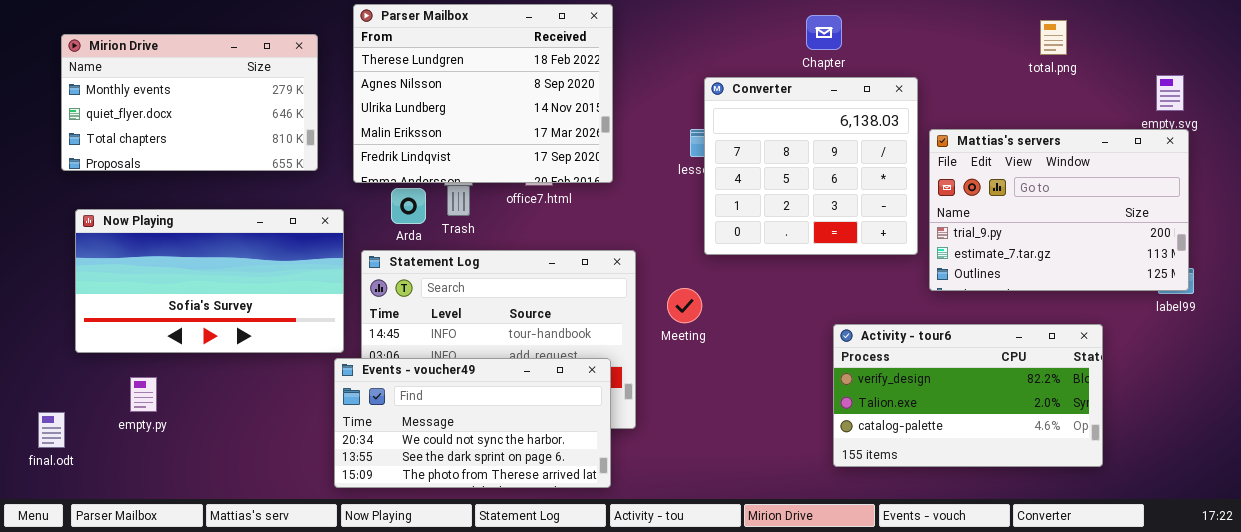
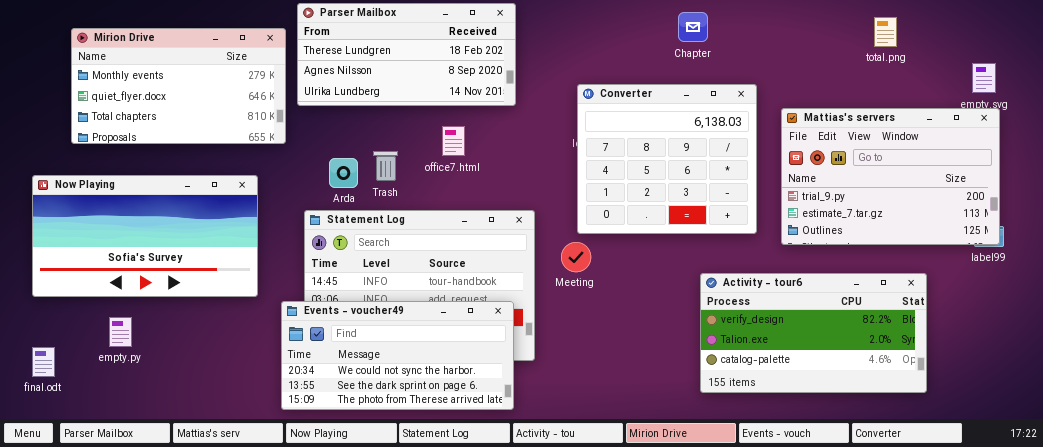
Parser Mailbox: [353,4,613,183] -> [297,3,516,106], resized
Mirion Drive: [61,34,318,171] -> [71,28,286,144], moved
Converter: [704,77,918,255] -> [577,84,757,234], moved
Now Playing: [75,209,344,353] -> [32,175,258,297], moved

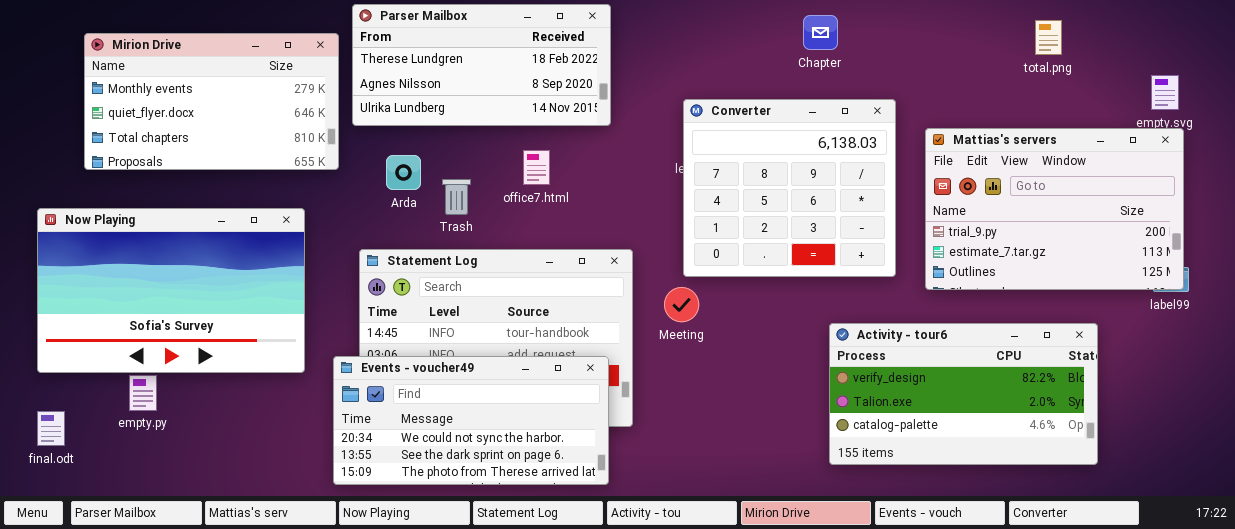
Arda: [329,158,358,188] -> [386,155,421,190], moved
Now Playing: [32,175,258,297] -> [37,208,305,373], resized

